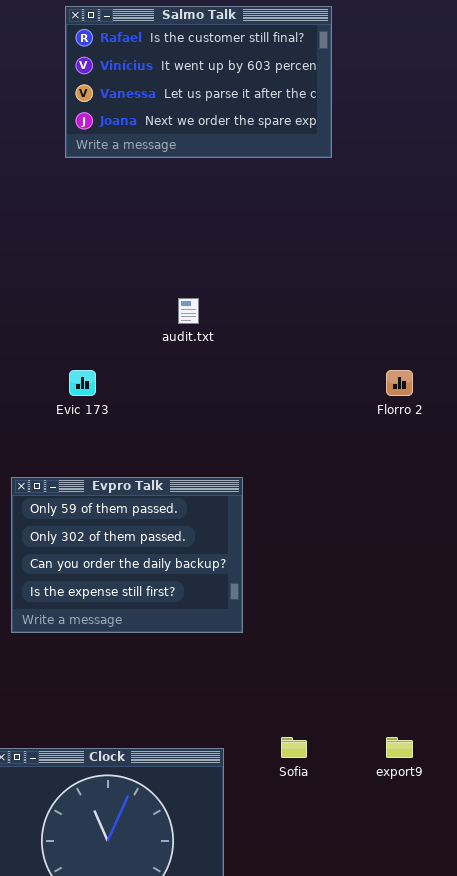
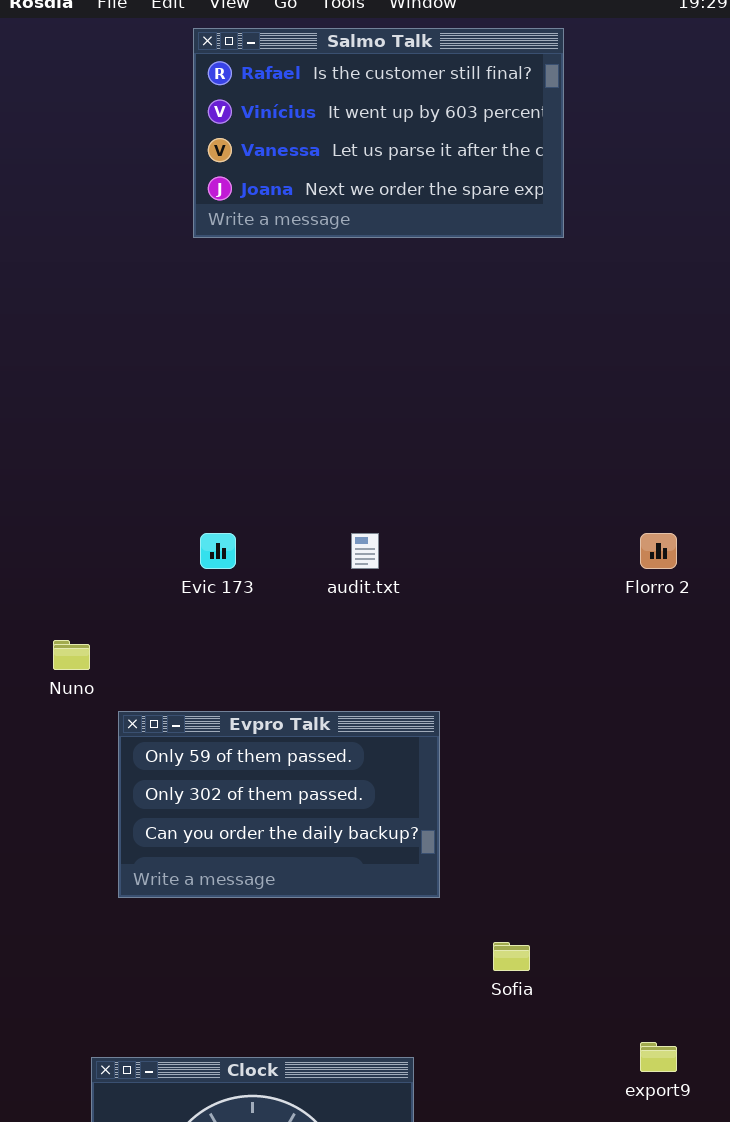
audit.txt: [178,298,199,324] -> [351,533,379,569], moved
Evpro Talk: [11,477,243,633] -> [118,711,440,898], resized
Sofia: [281,737,307,758] -> [493,942,530,971], moved

